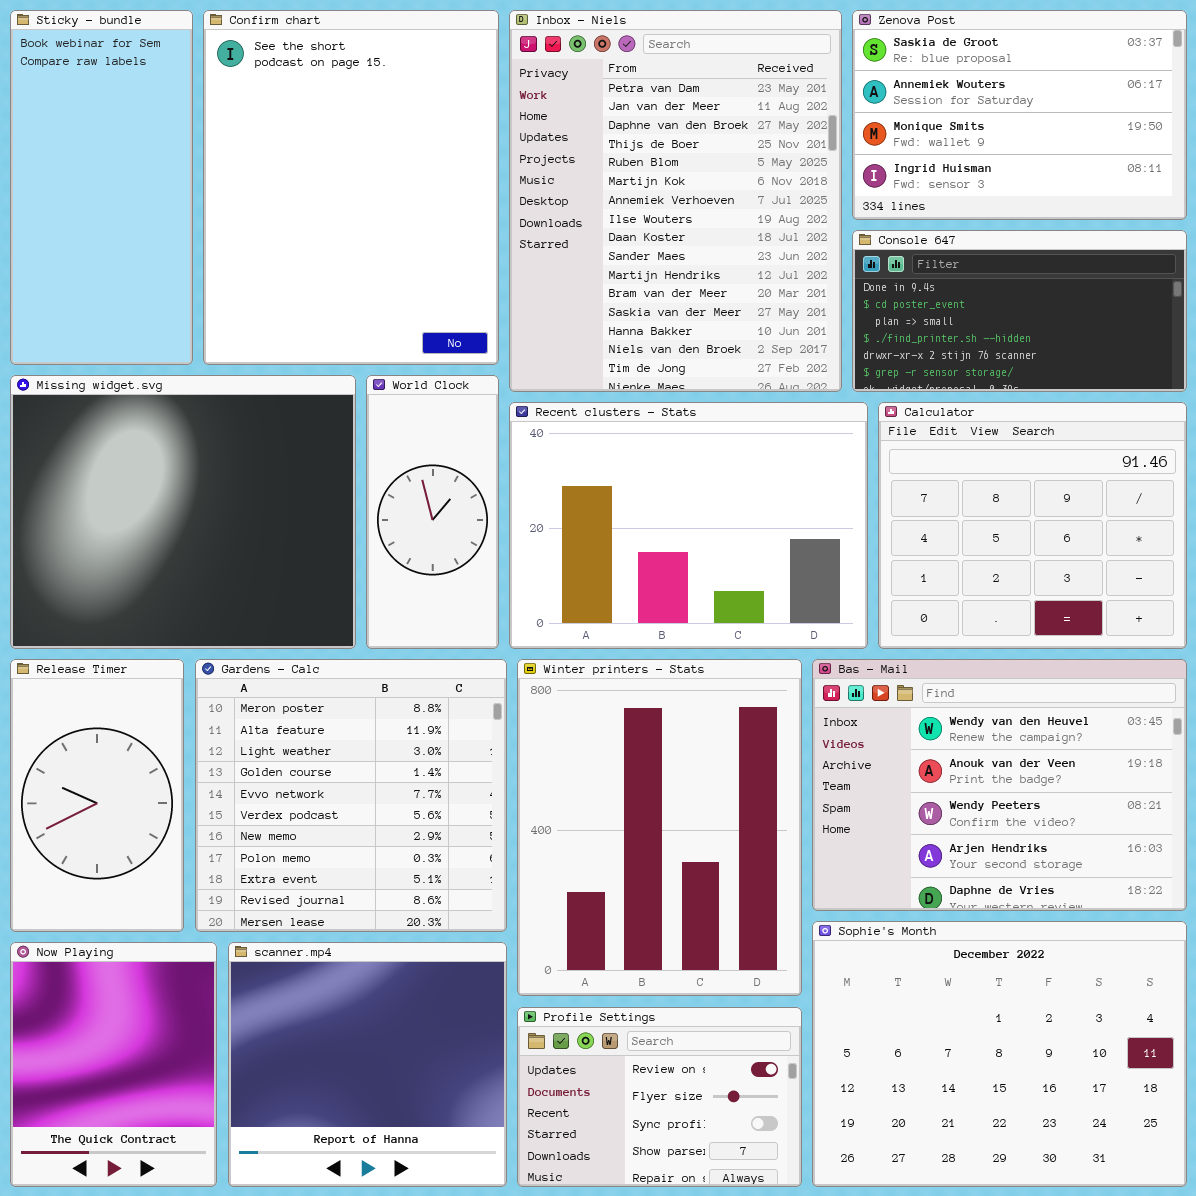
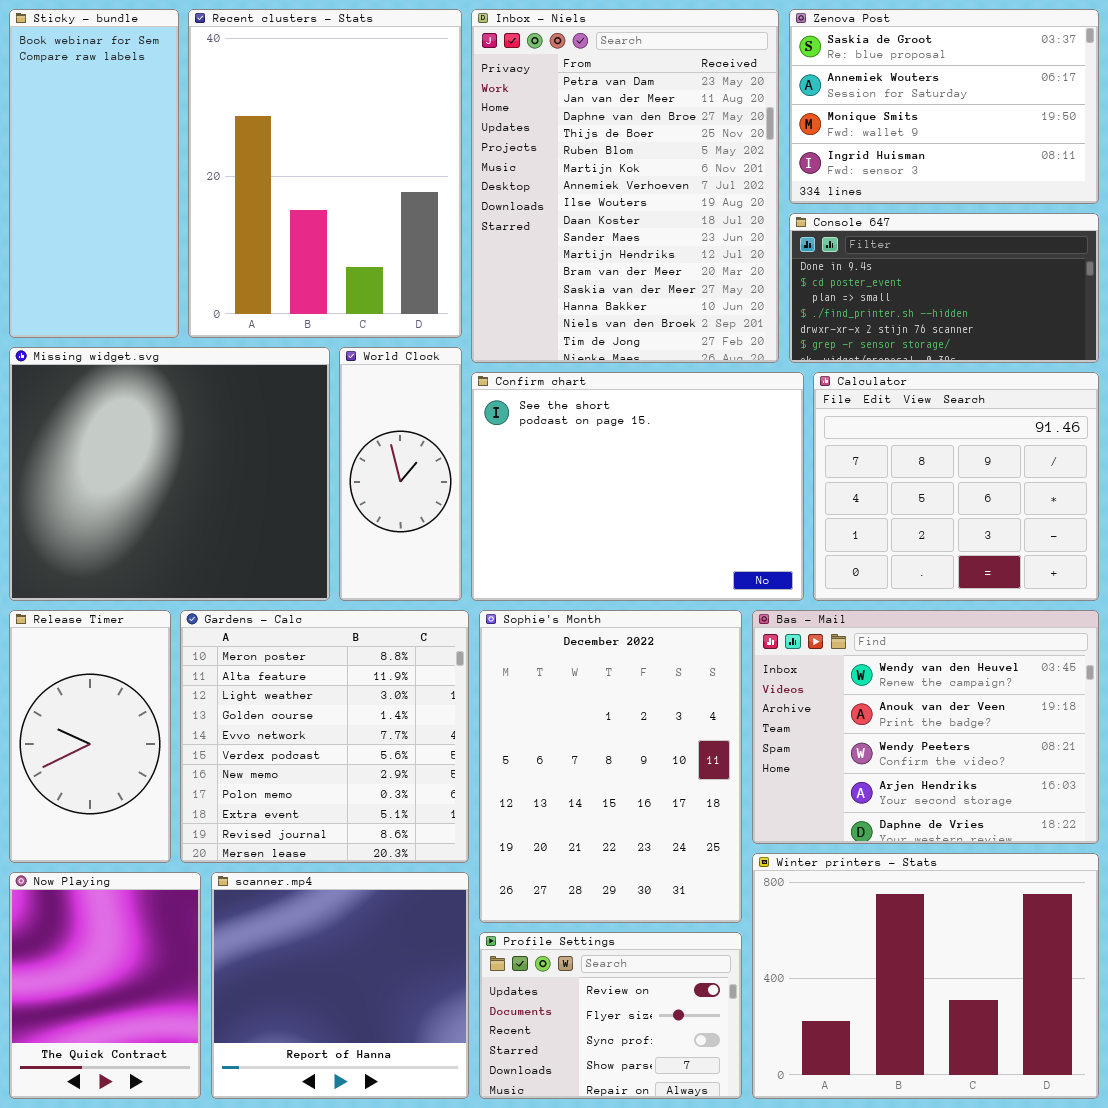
Confirm chart: [203,10,499,365] -> [471,372,804,601], moved, resized
Recent clusters - Stats: [509,402,868,649] -> [188,9,462,338], moved, resized
Winter printers - Stats: [517,659,802,996] -> [752,853,1099,1099], moved, resized
Sophie's Month: [812,921,1187,1187] -> [479,610,742,923], moved, resized

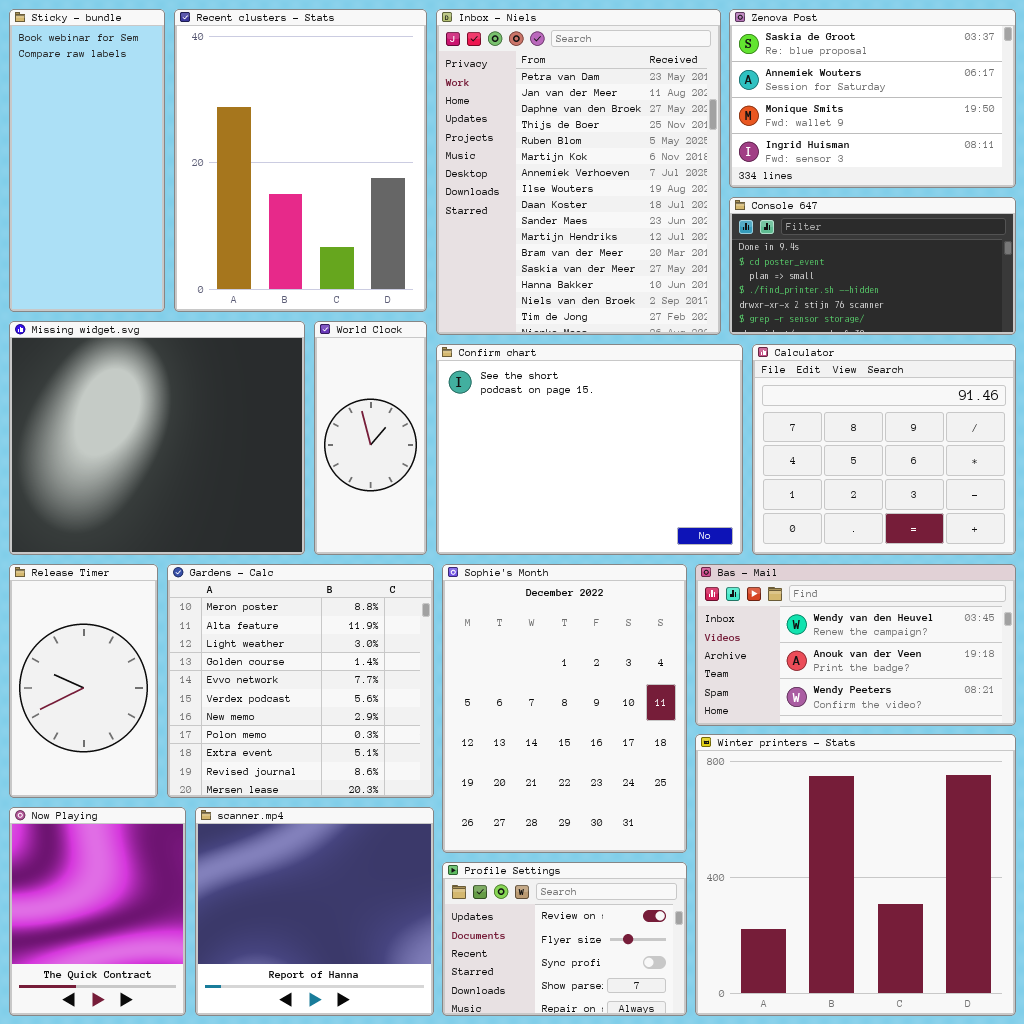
Bas - Mail: [752,610,1099,844] -> [695,564,1016,726], resized
Winter printers - Stats: [752,853,1099,1099] -> [695,734,1016,1016], resized

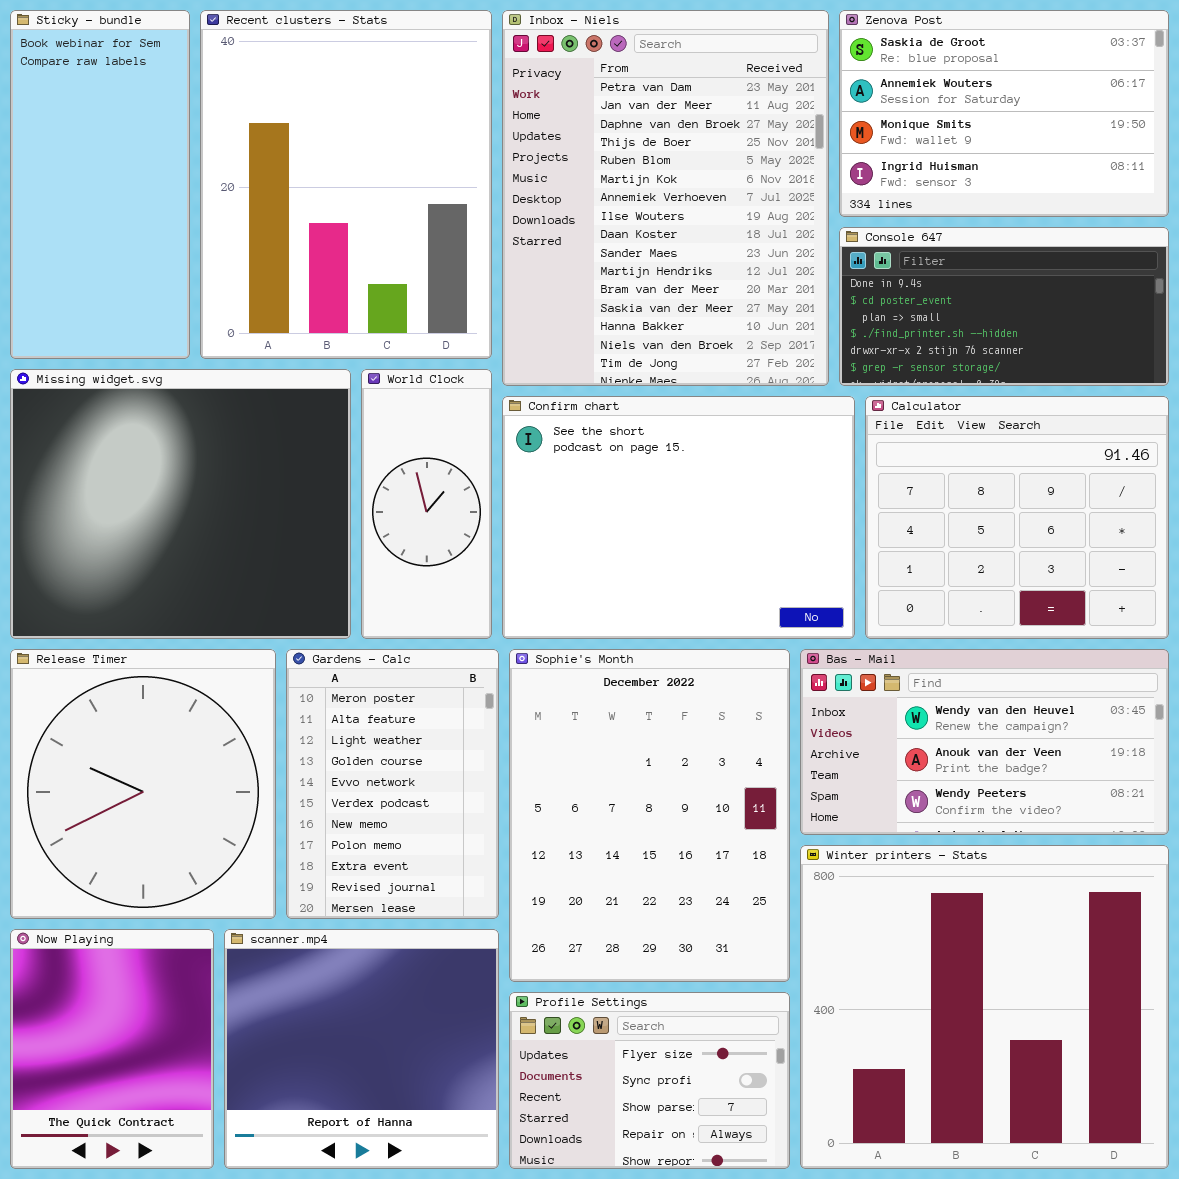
Release Timer: [9,564,158,798] -> [10,649,276,919], resized
Gardens - Calc: [167,564,434,798] -> [286,649,499,919], resized
Profile Settings: [442,862,687,1016] -> [509,992,790,1169], scrolled down 1 row

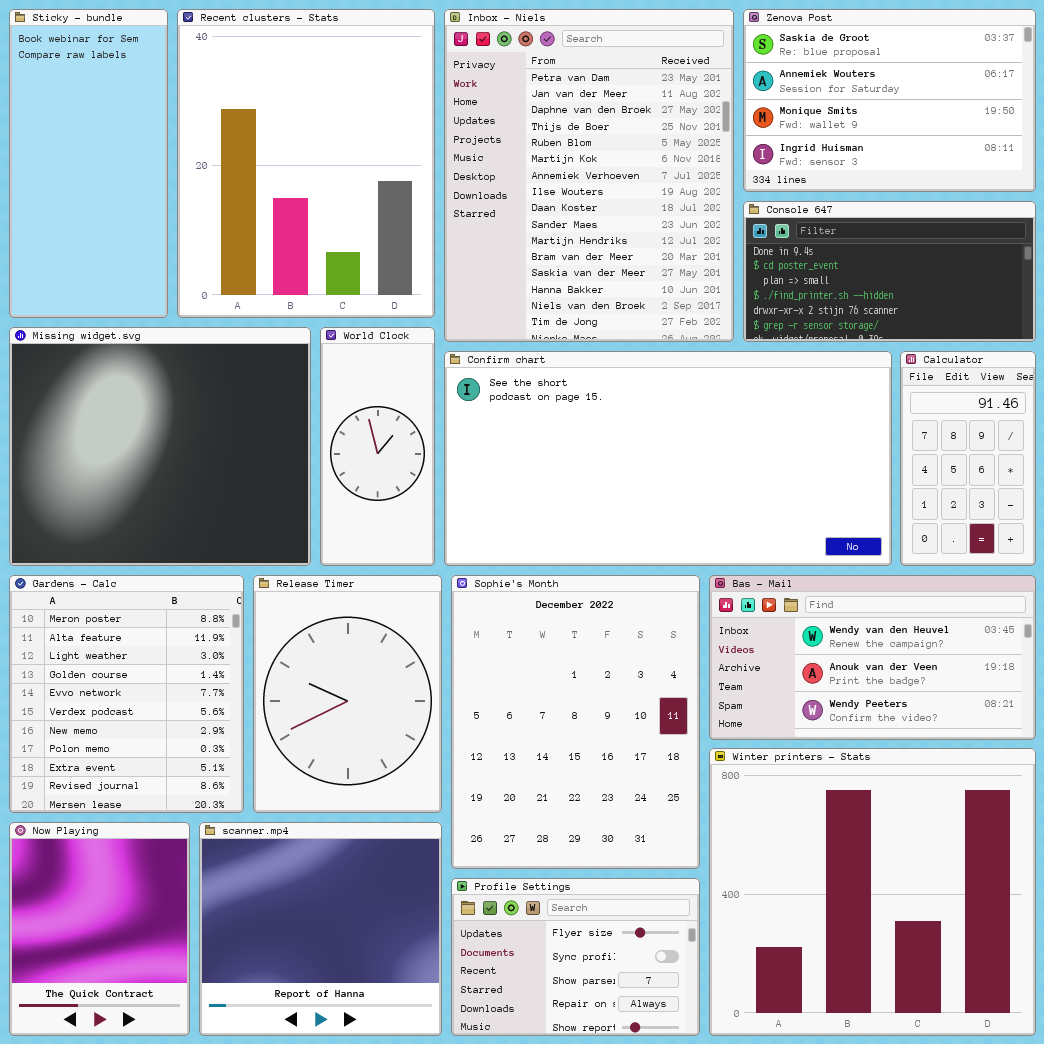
Confirm chart: [502,396,855,639] -> [444,351,892,566], resized
Calculator: [865,396,1169,639] -> [900,351,1036,566], resized
Release Timer: [10,649,276,919] -> [253,575,442,813], moved, resized
Gardens - Calc: [286,649,499,919] -> [9,575,244,813], moved, resized

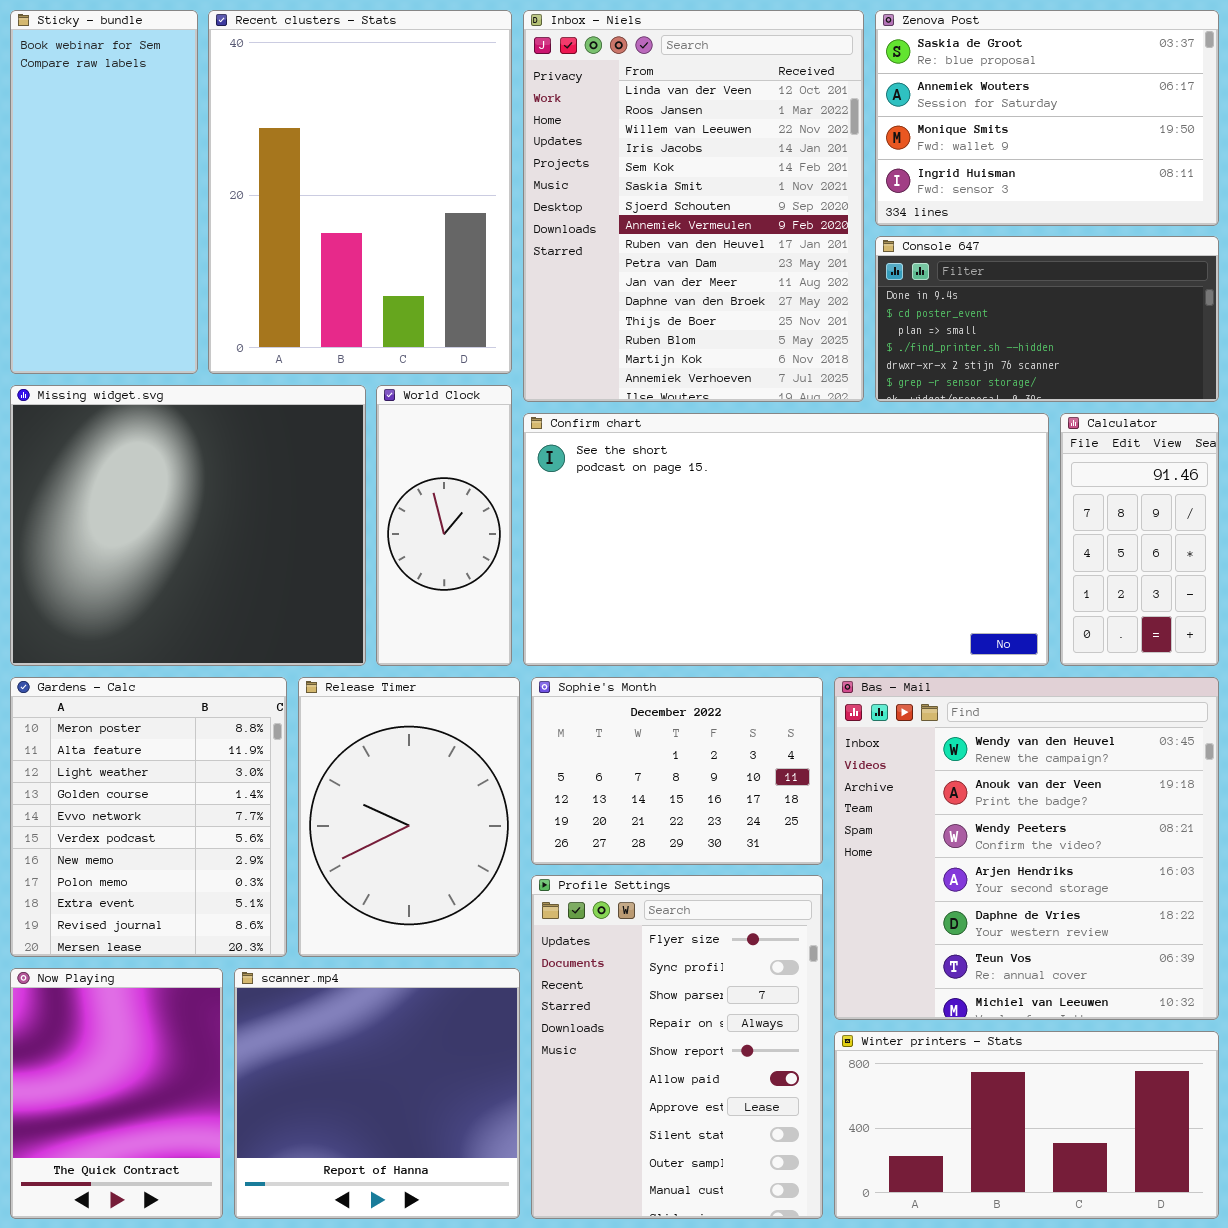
Inbox - Niels: [444,9,734,342] -> [523,10,864,402], scrolled up 9 rows
Sophie's Month: [451,575,700,869] -> [531,677,823,865], resized
Bas - Mail: [709,575,1036,740] -> [834,677,1219,1020], resized
Winter printers - Stats: [709,748,1036,1036] -> [834,1031,1219,1219], resized
Profile Settings: [451,878,700,1036] -> [531,875,823,1219], resized

